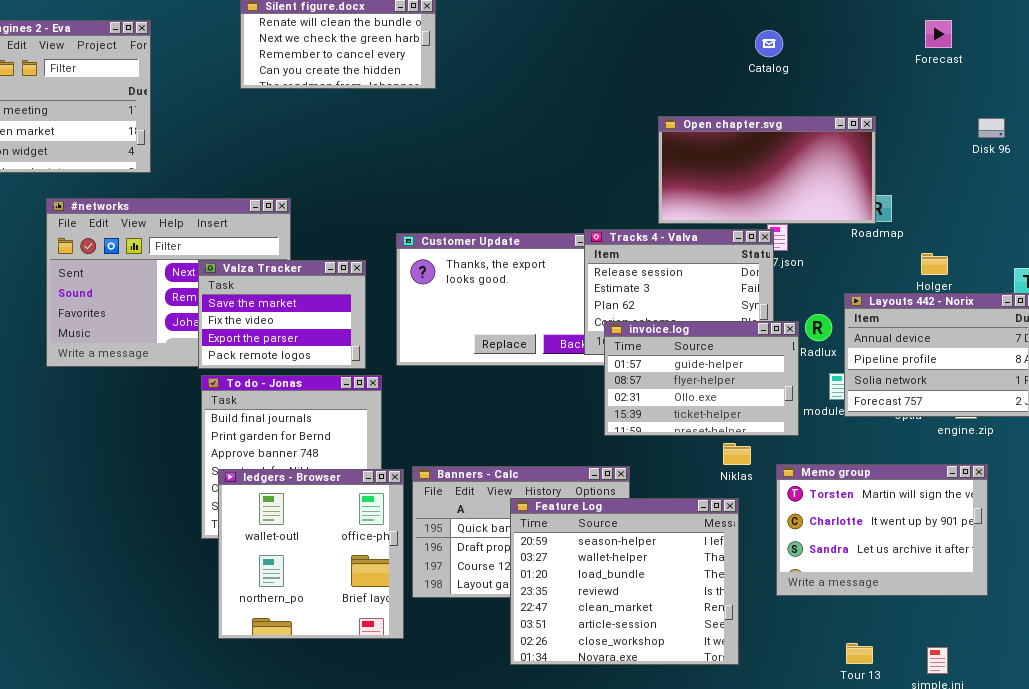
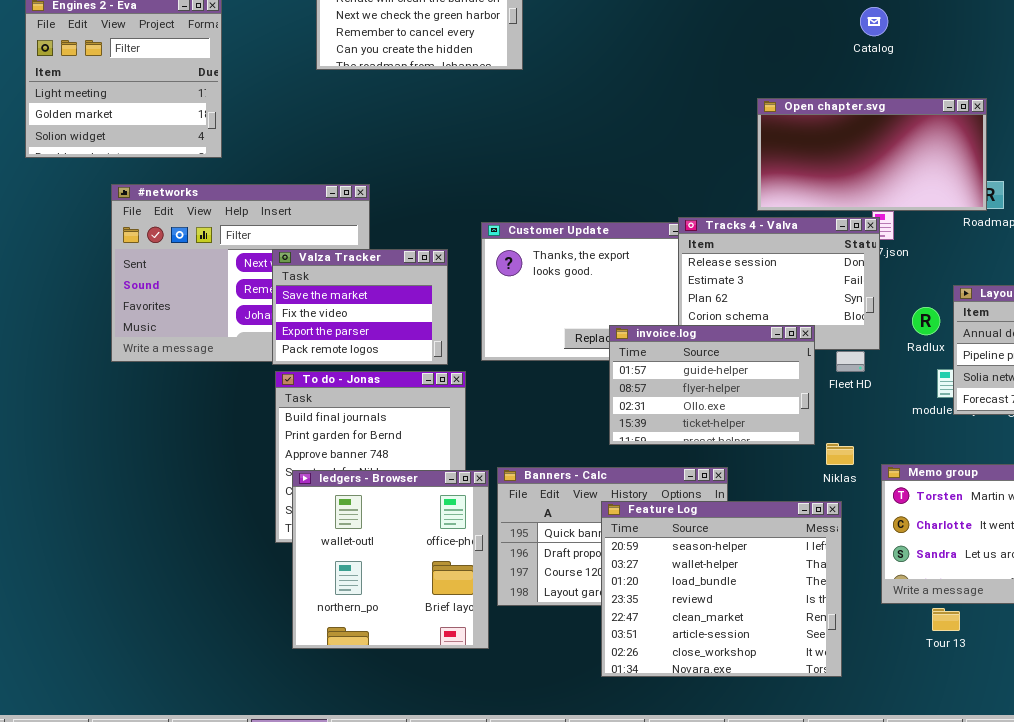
invoice.log: [604,321,799,436] -> [609,325,815,445], moved
Tour 13: [846,643,873,664] -> [932,608,960,631], moved

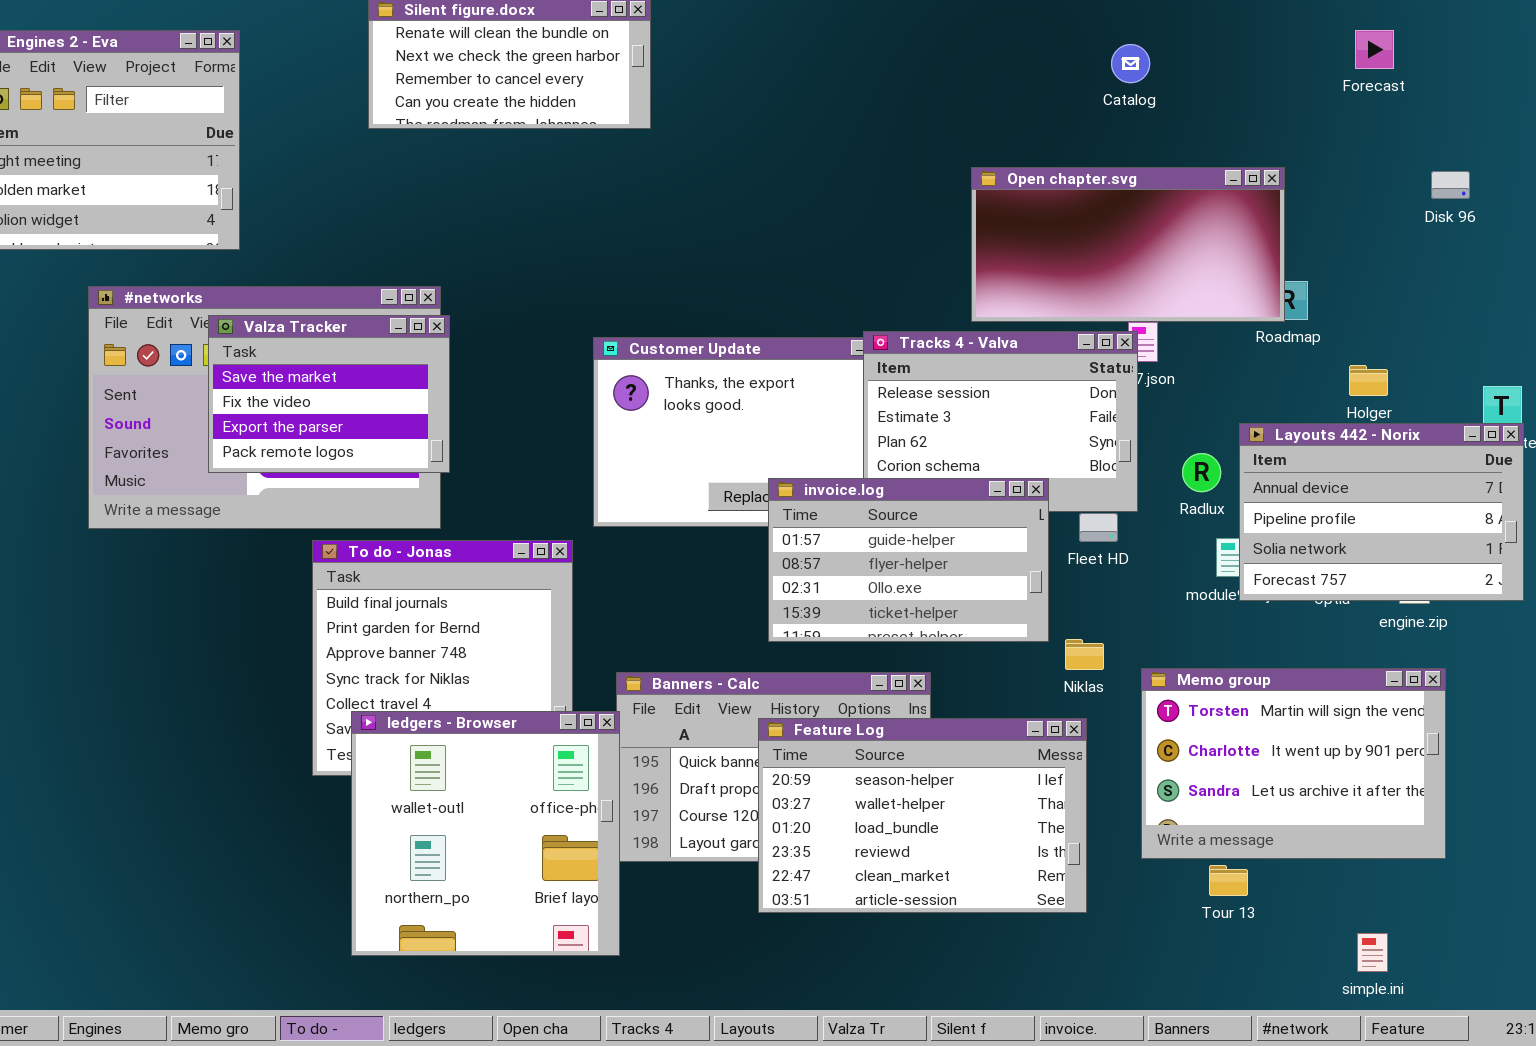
Valza Tracker: [272,249,448,365] -> [208,315,450,473], moved
ledgers - Browser: [292,470,489,649] -> [351,711,620,956], moved
Feature Log: [601,501,842,677] -> [758,718,1087,913], resized

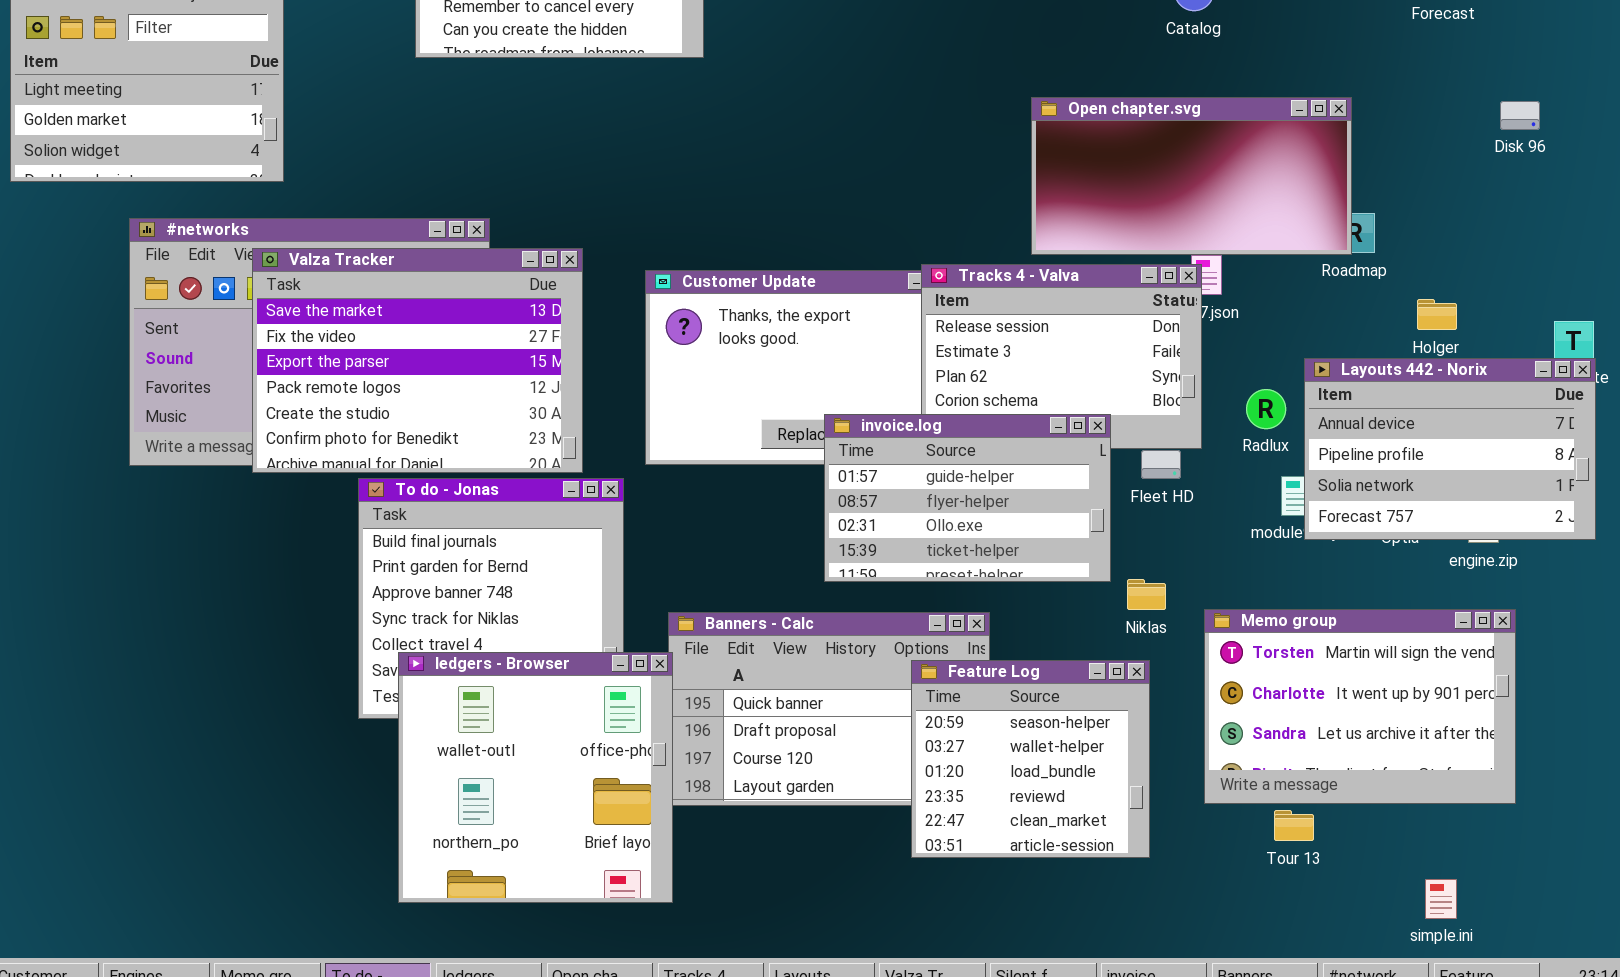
Valza Tracker: [208,315,450,473] -> [252,248,583,473], resized
Feature Log: [758,718,1087,913] -> [911,660,1150,858], resized

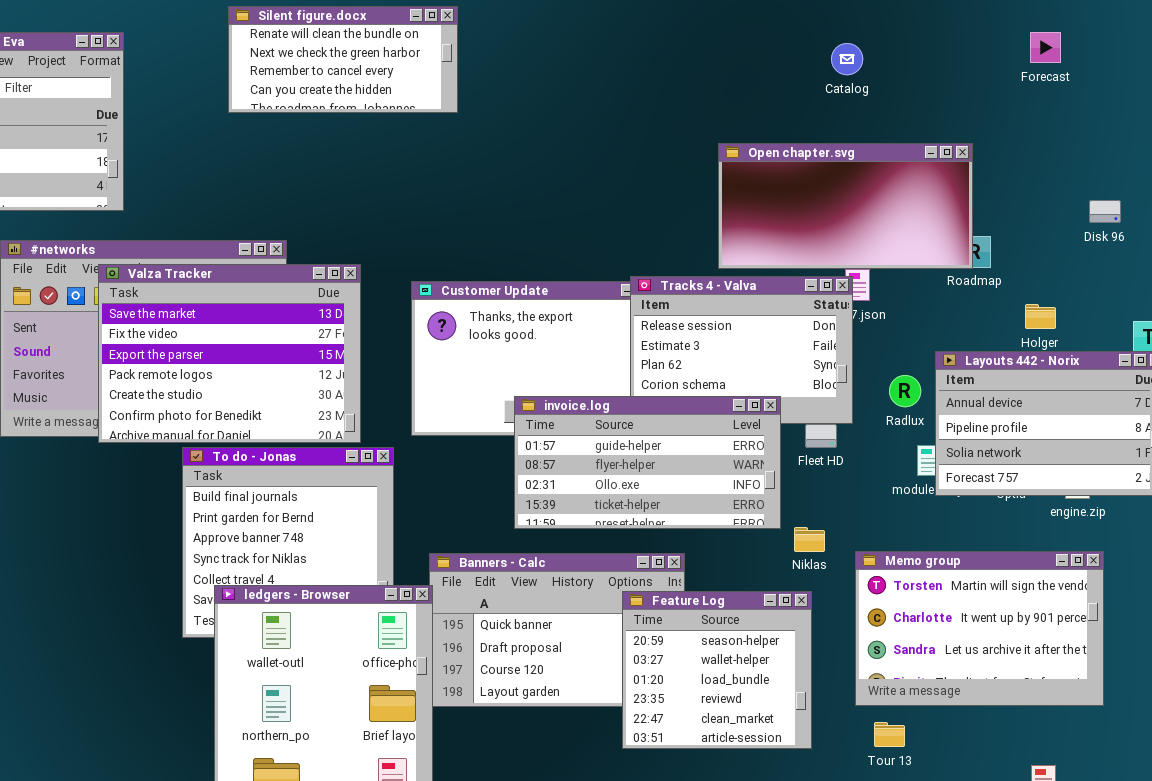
Disk 96: [1500,101,1540,130] -> [1089,200,1121,223], moved
invoice.log: [824,414,1111,582] -> [514,396,781,529], resized
Tour 13: [1274,810,1314,841] -> [874,722,905,747], moved

